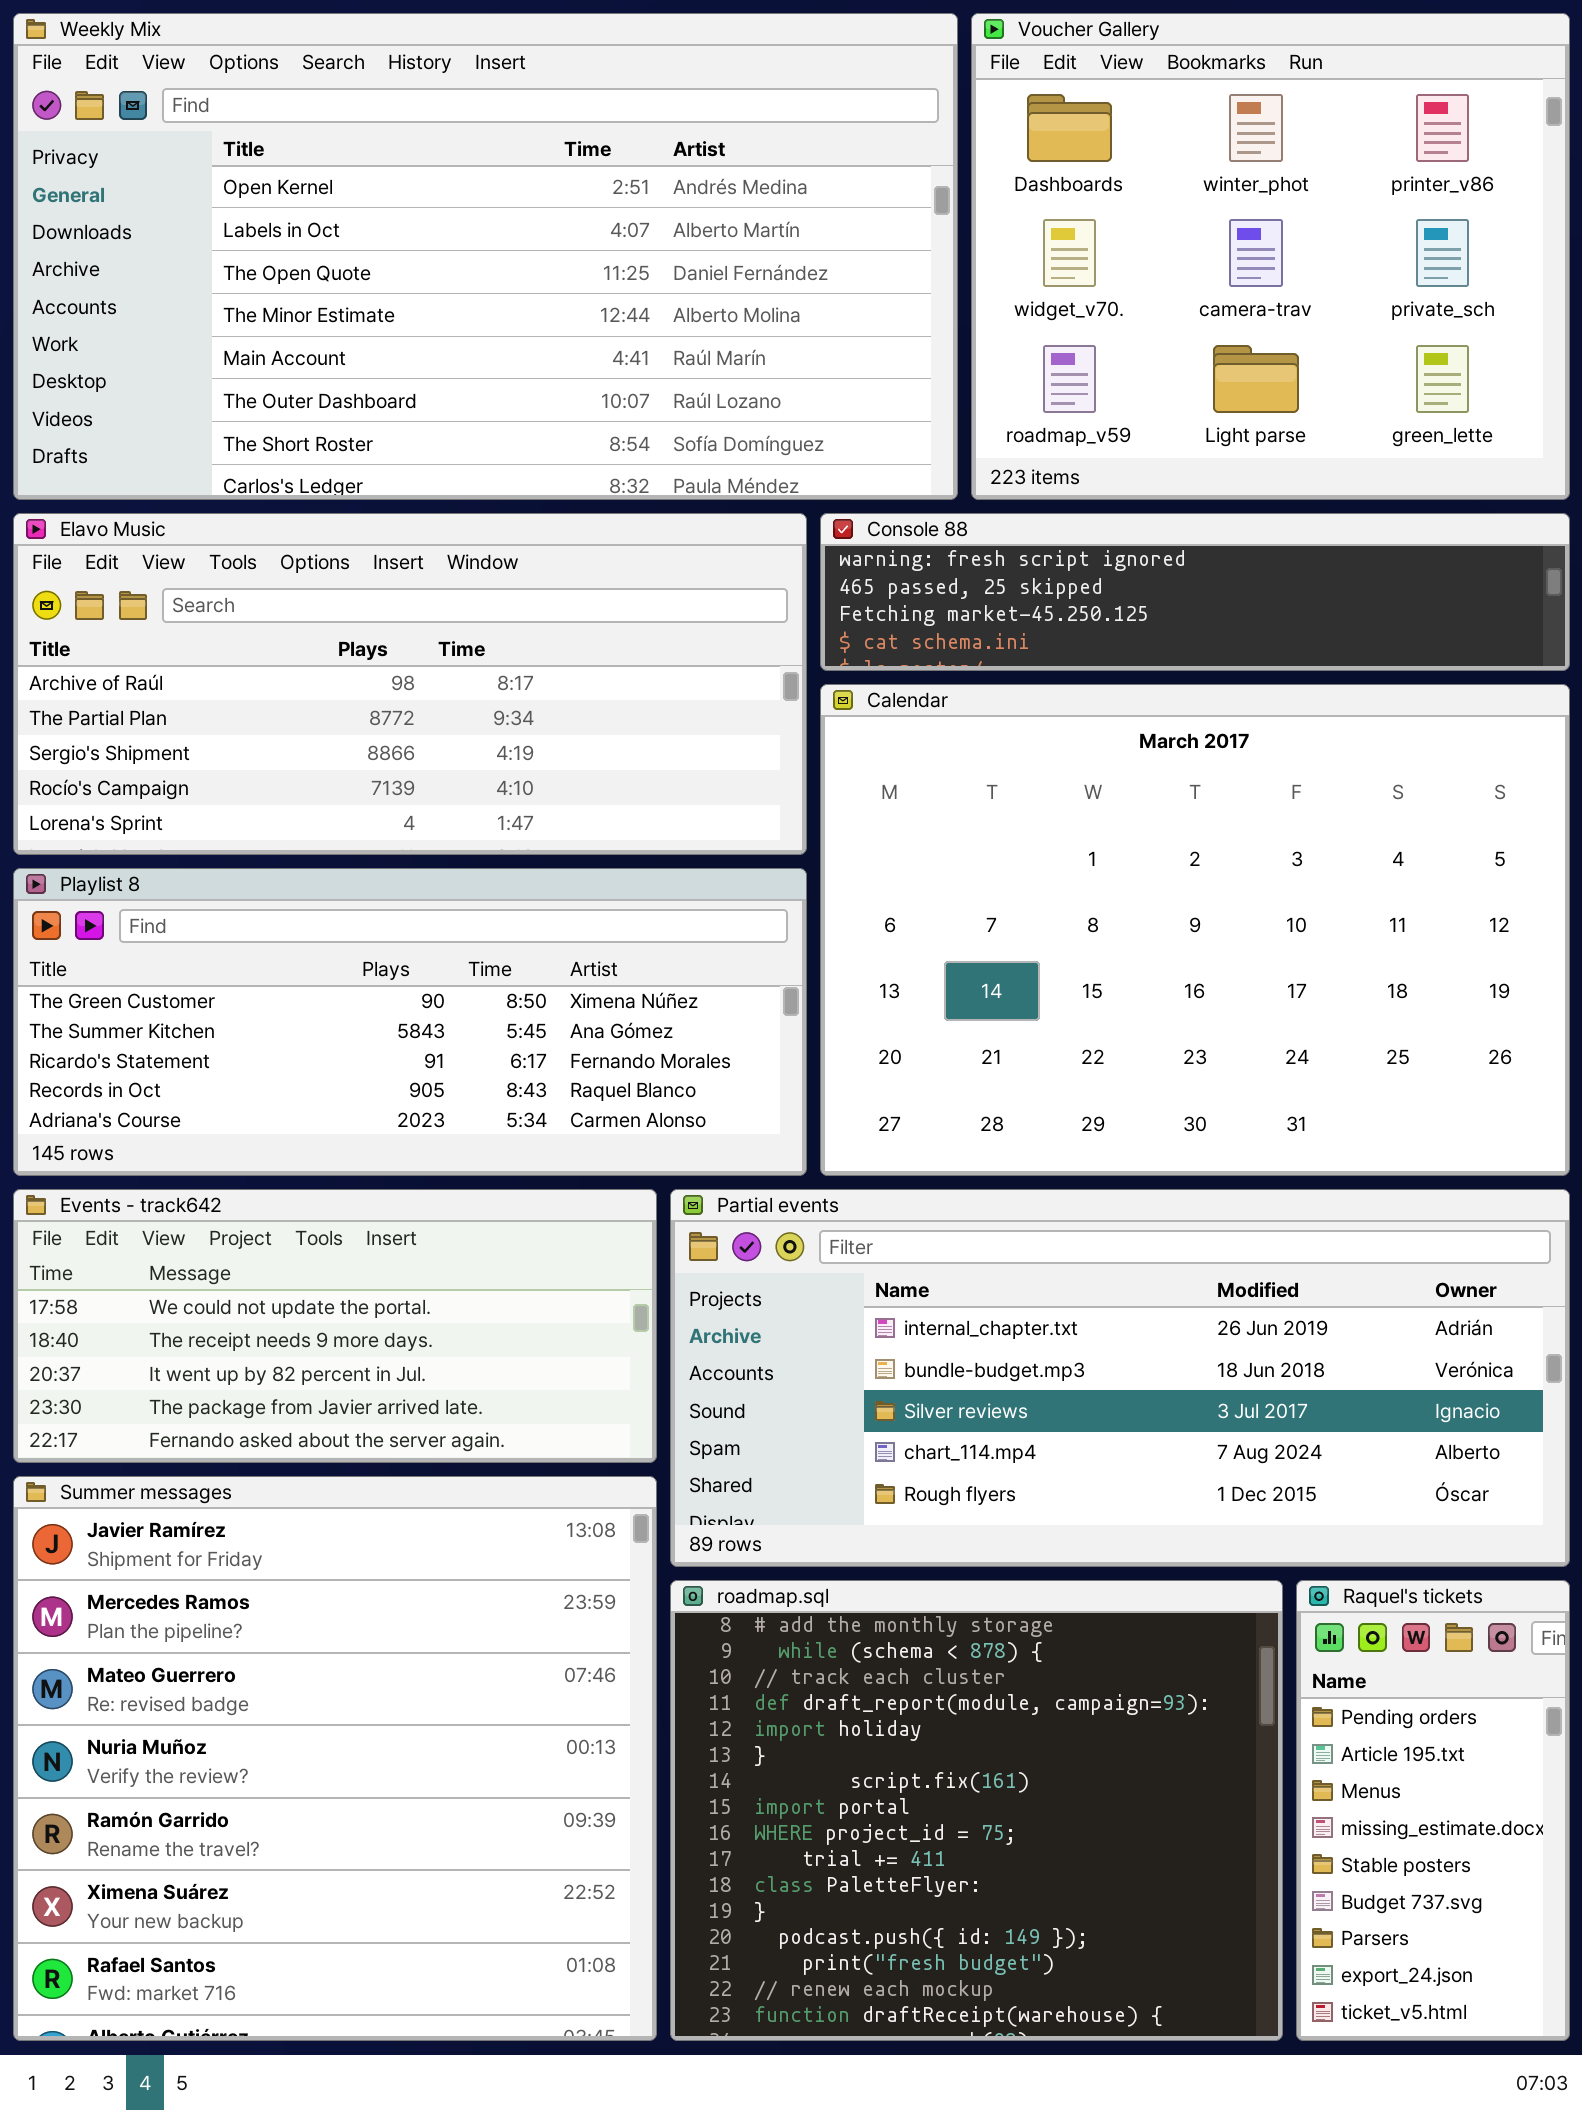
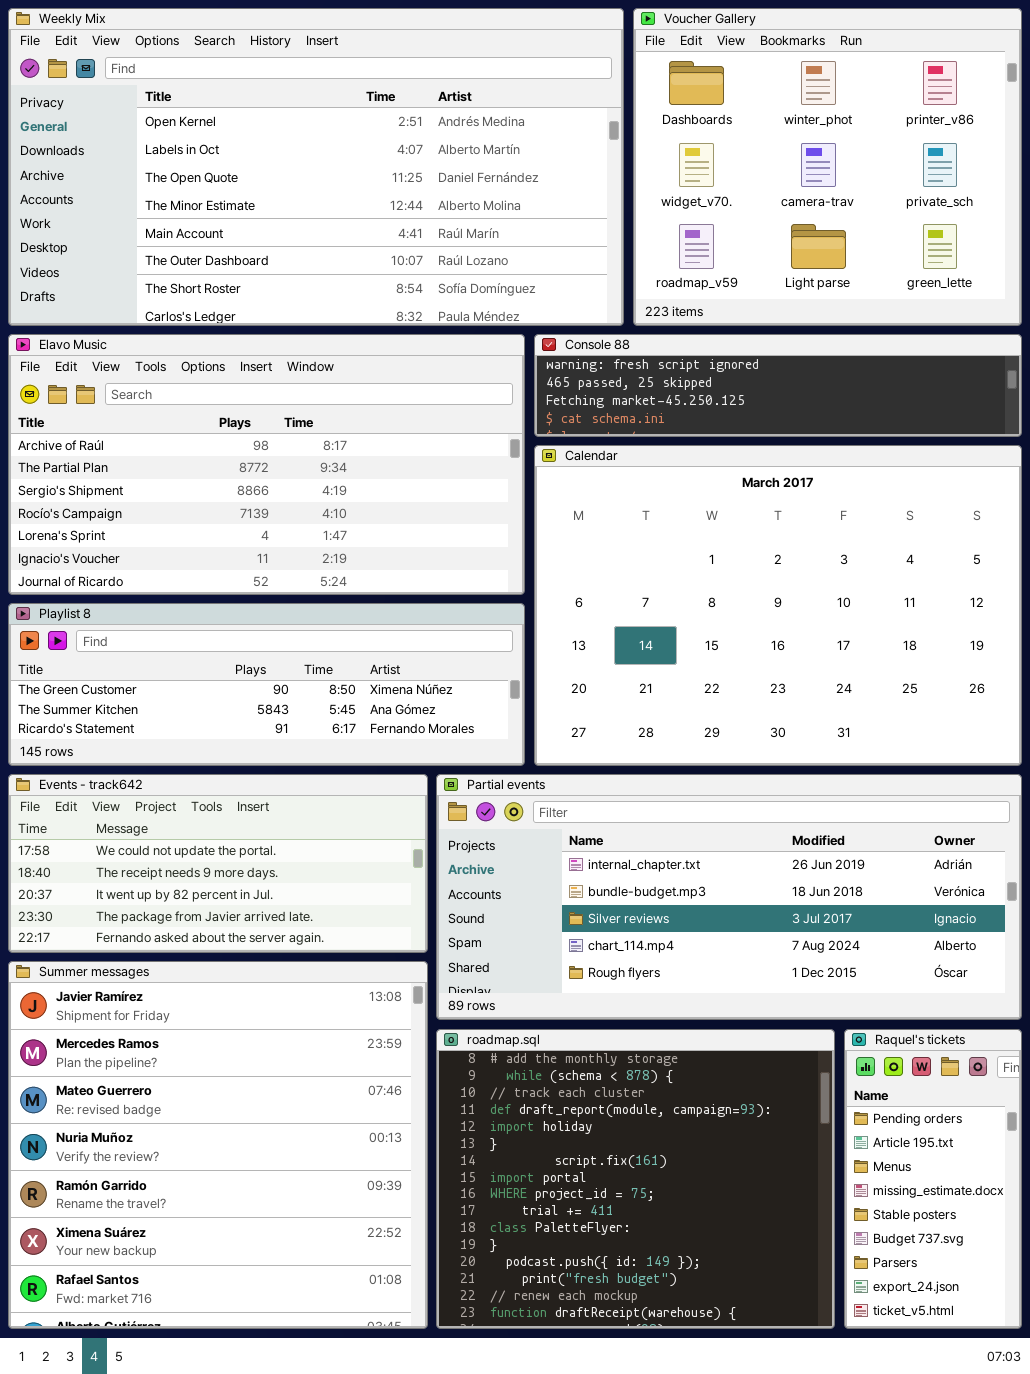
Elavo Music: [13,513,807,855] -> [8,334,525,595], resized
Playlist 8: [13,868,807,1176] -> [8,603,525,766], resized

